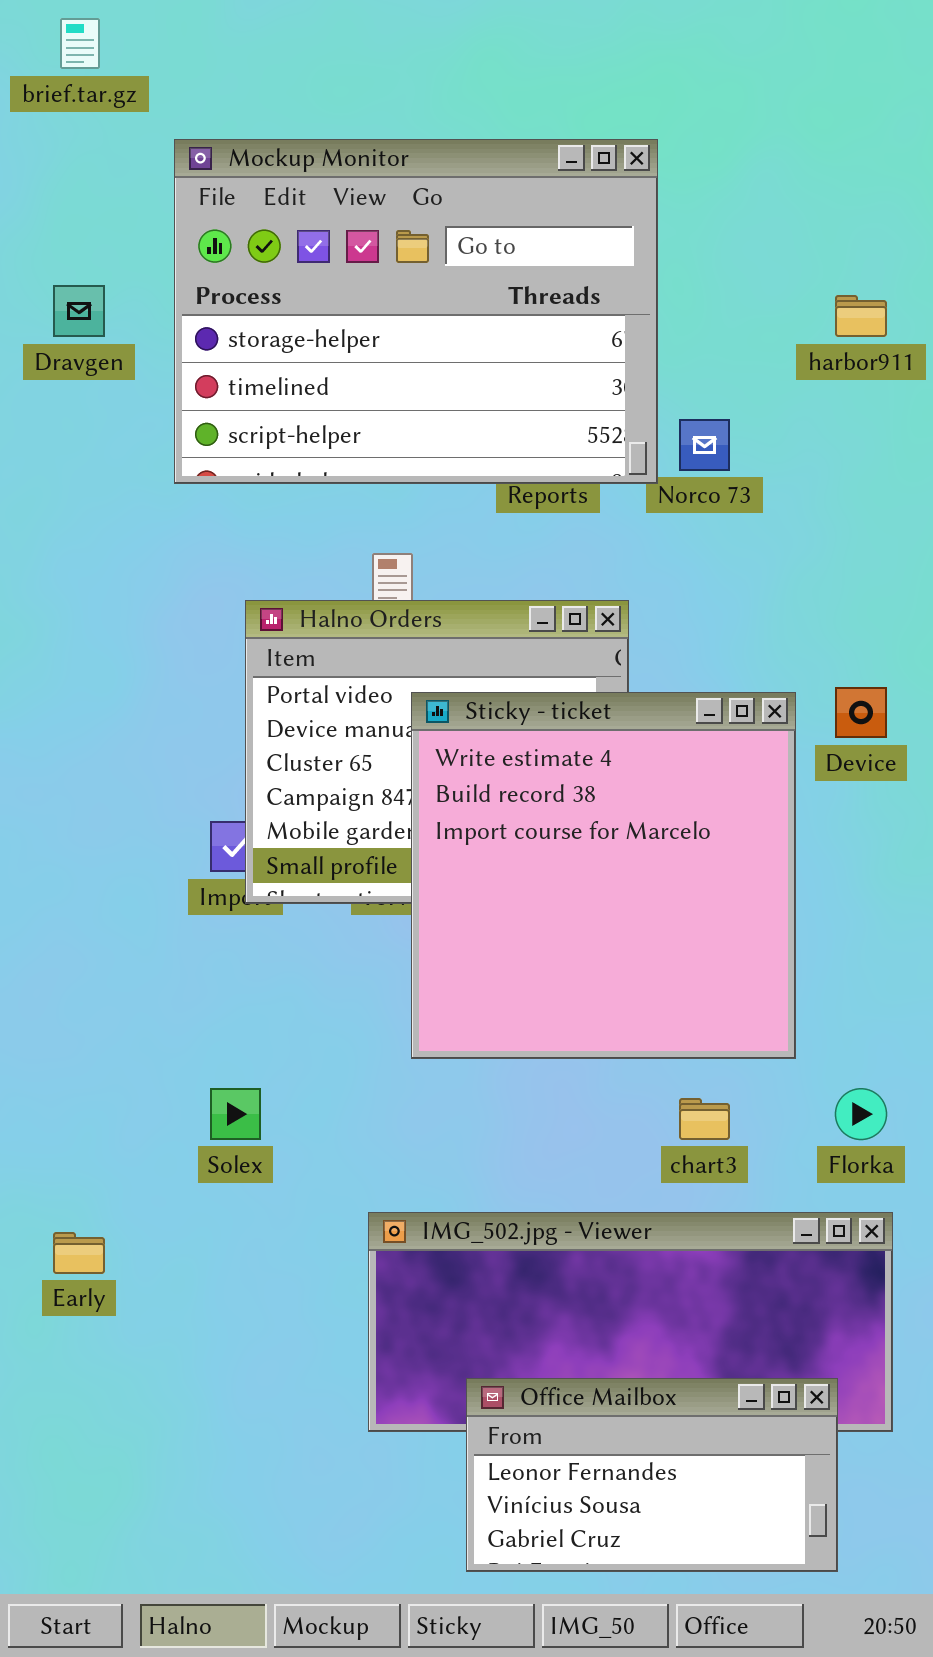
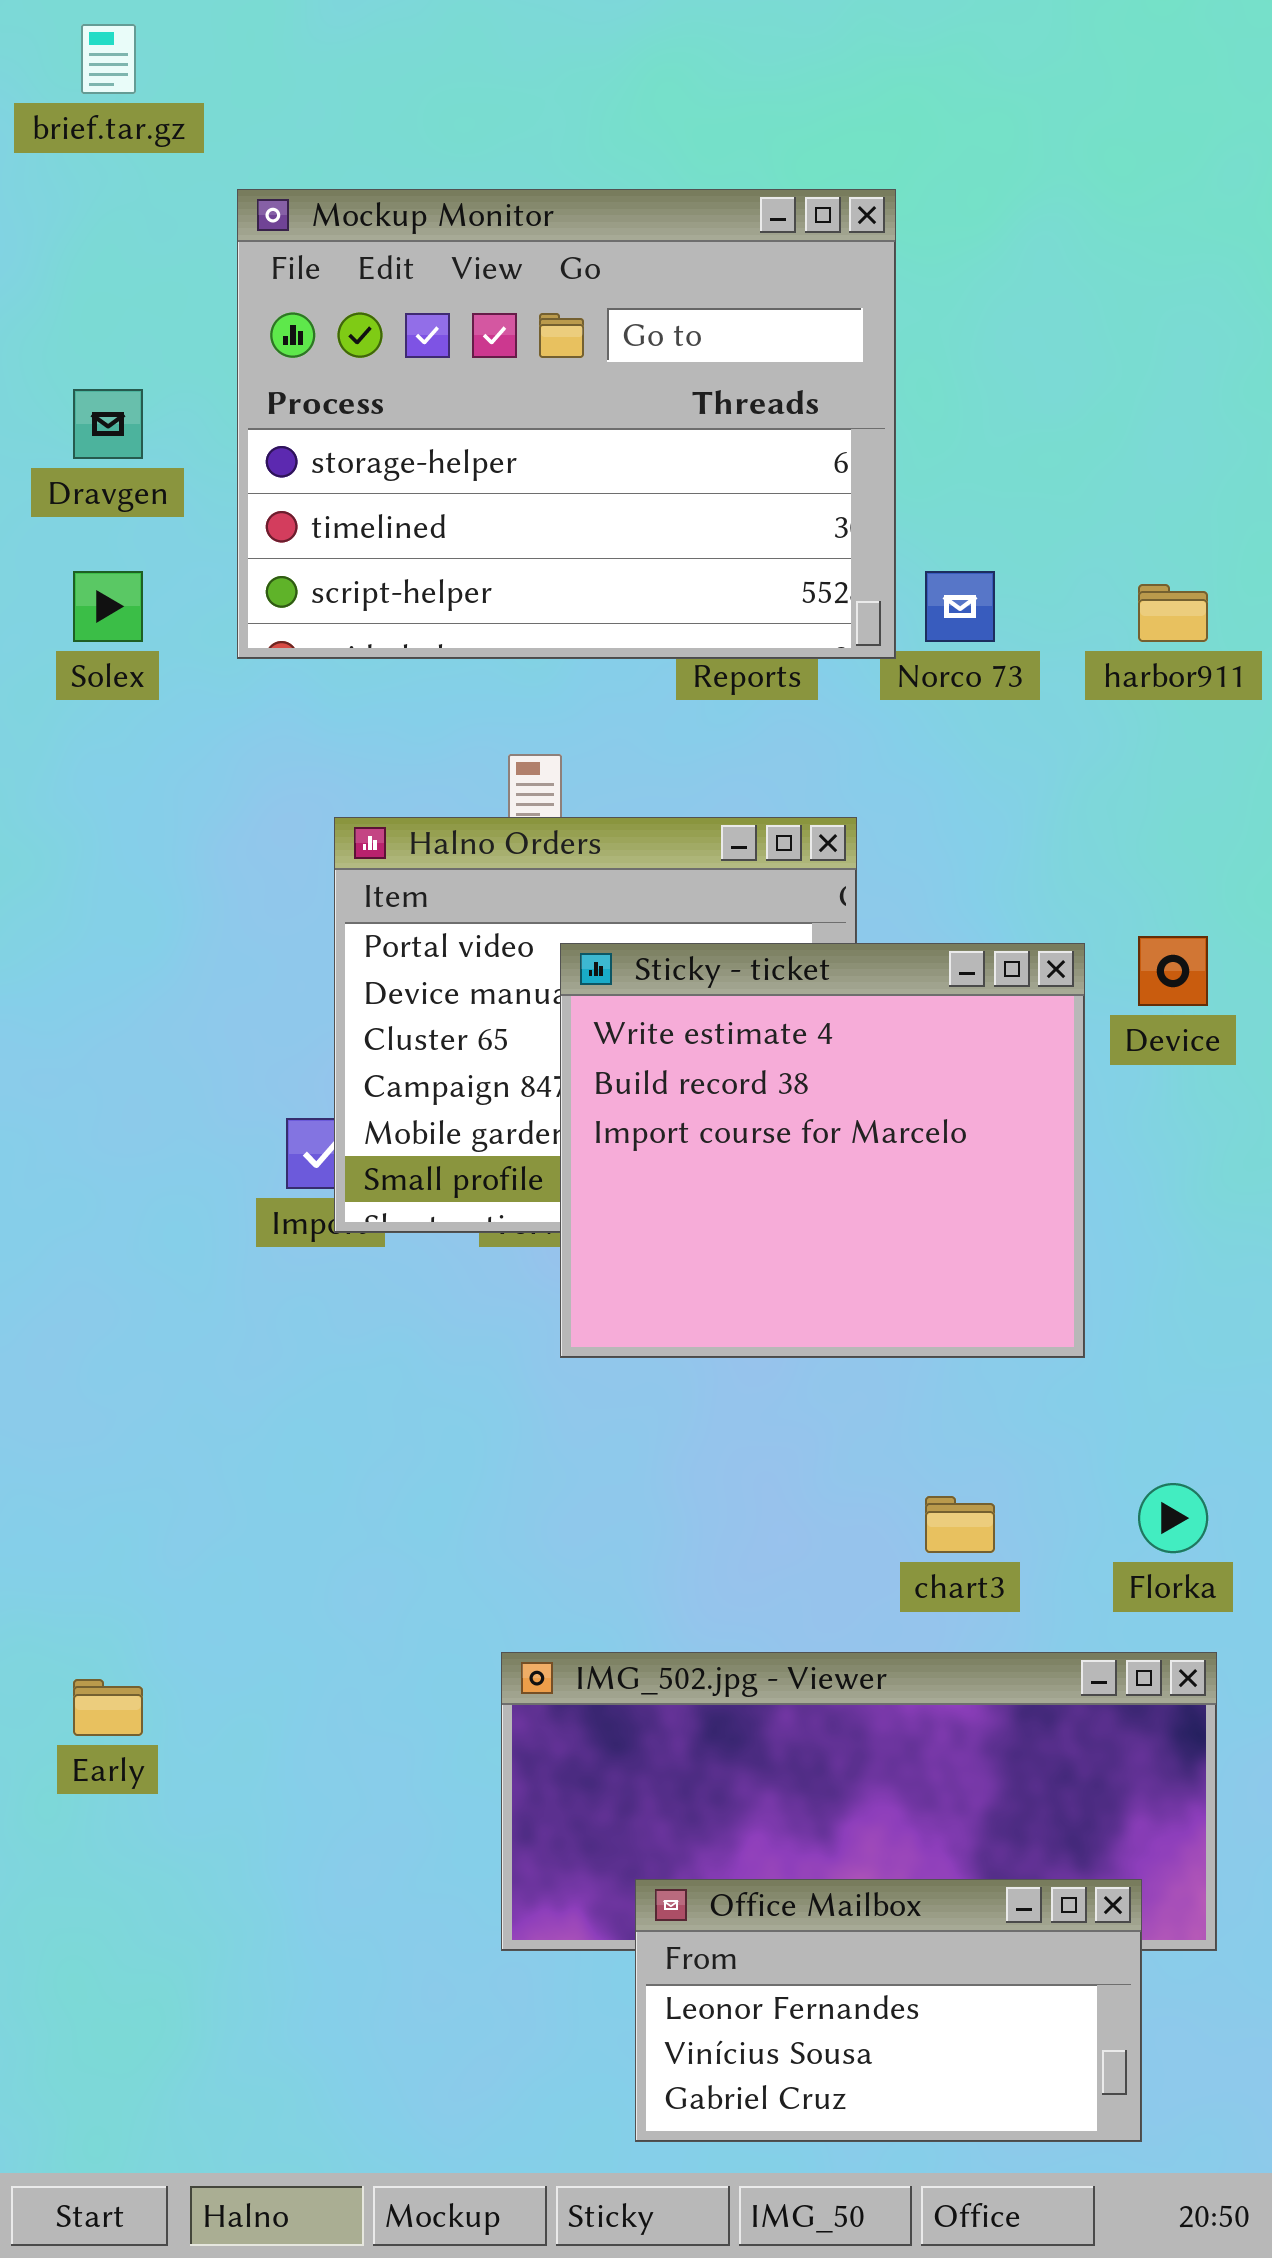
harbor911: [835,295,887,337] -> [1138,584,1208,642], moved
Sticky - ticket: [411,692,796,1059] -> [560,943,1085,1358], resized
Solex: [210,1088,261,1140] -> [73,571,143,642], moved

